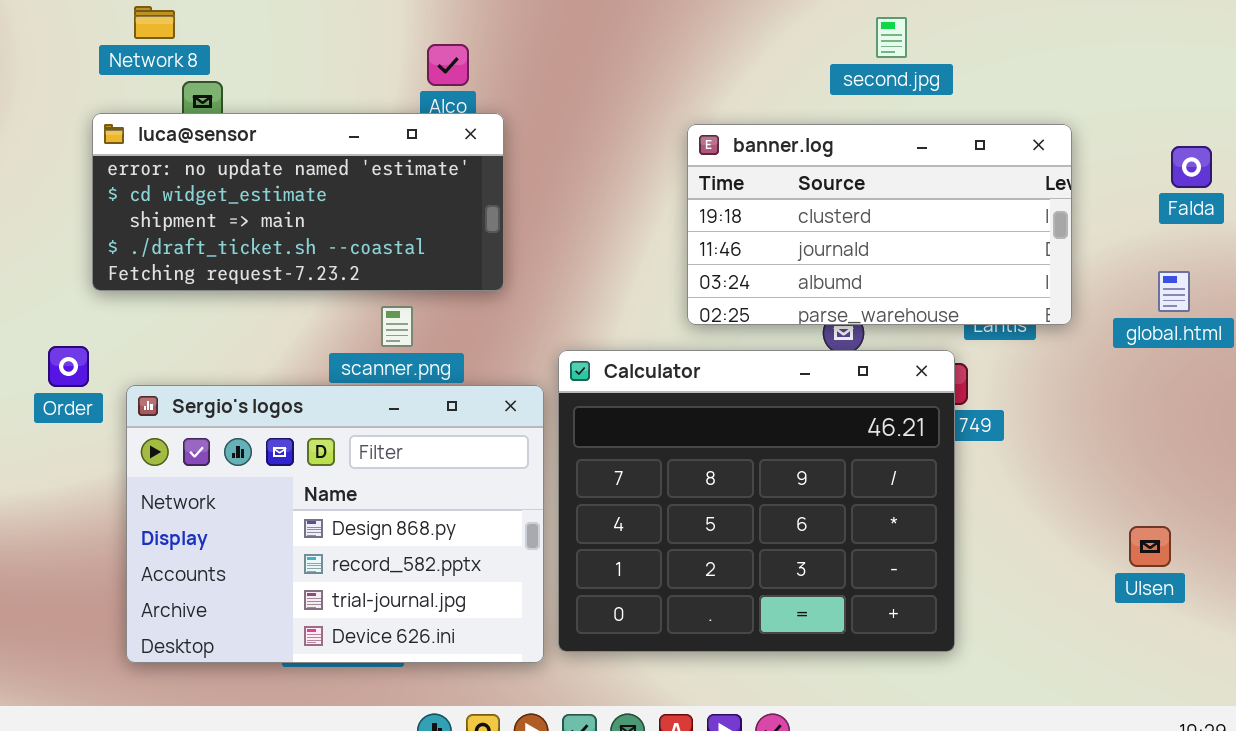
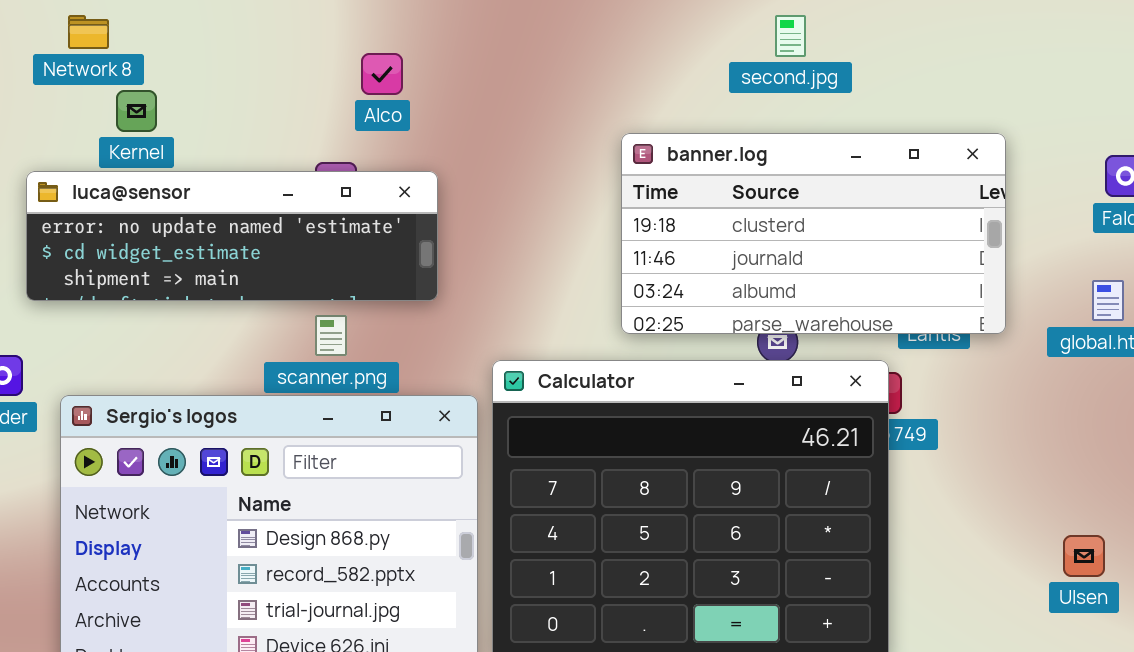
second.jpg: [876,17,907,58] -> [775,15,806,57], moved
luca@sensor: [92,113,504,291] -> [26,171,438,301], resized

